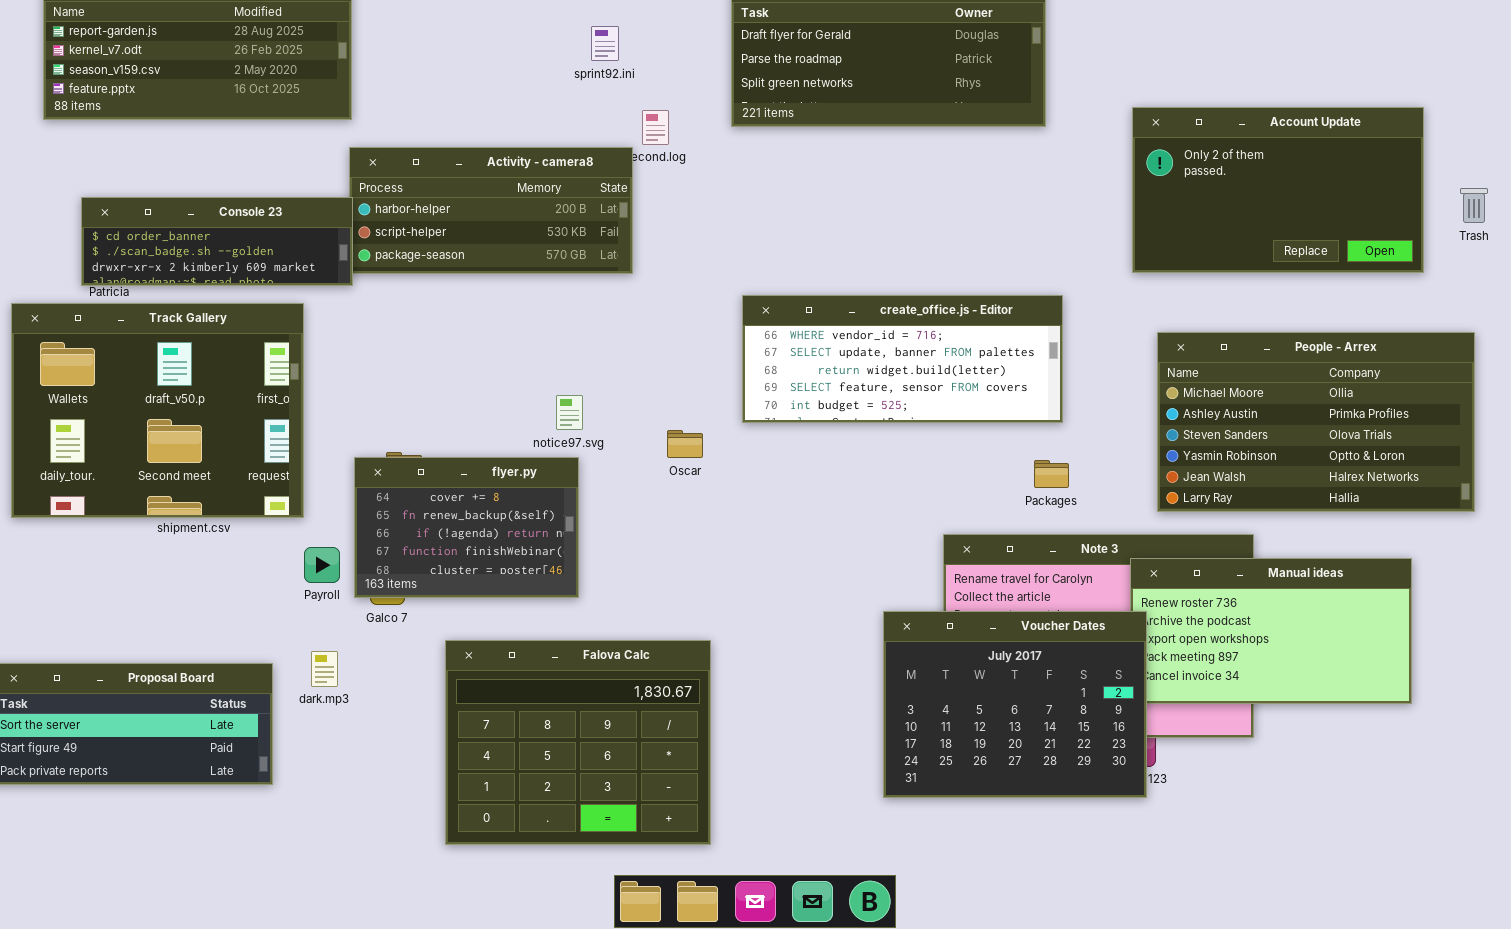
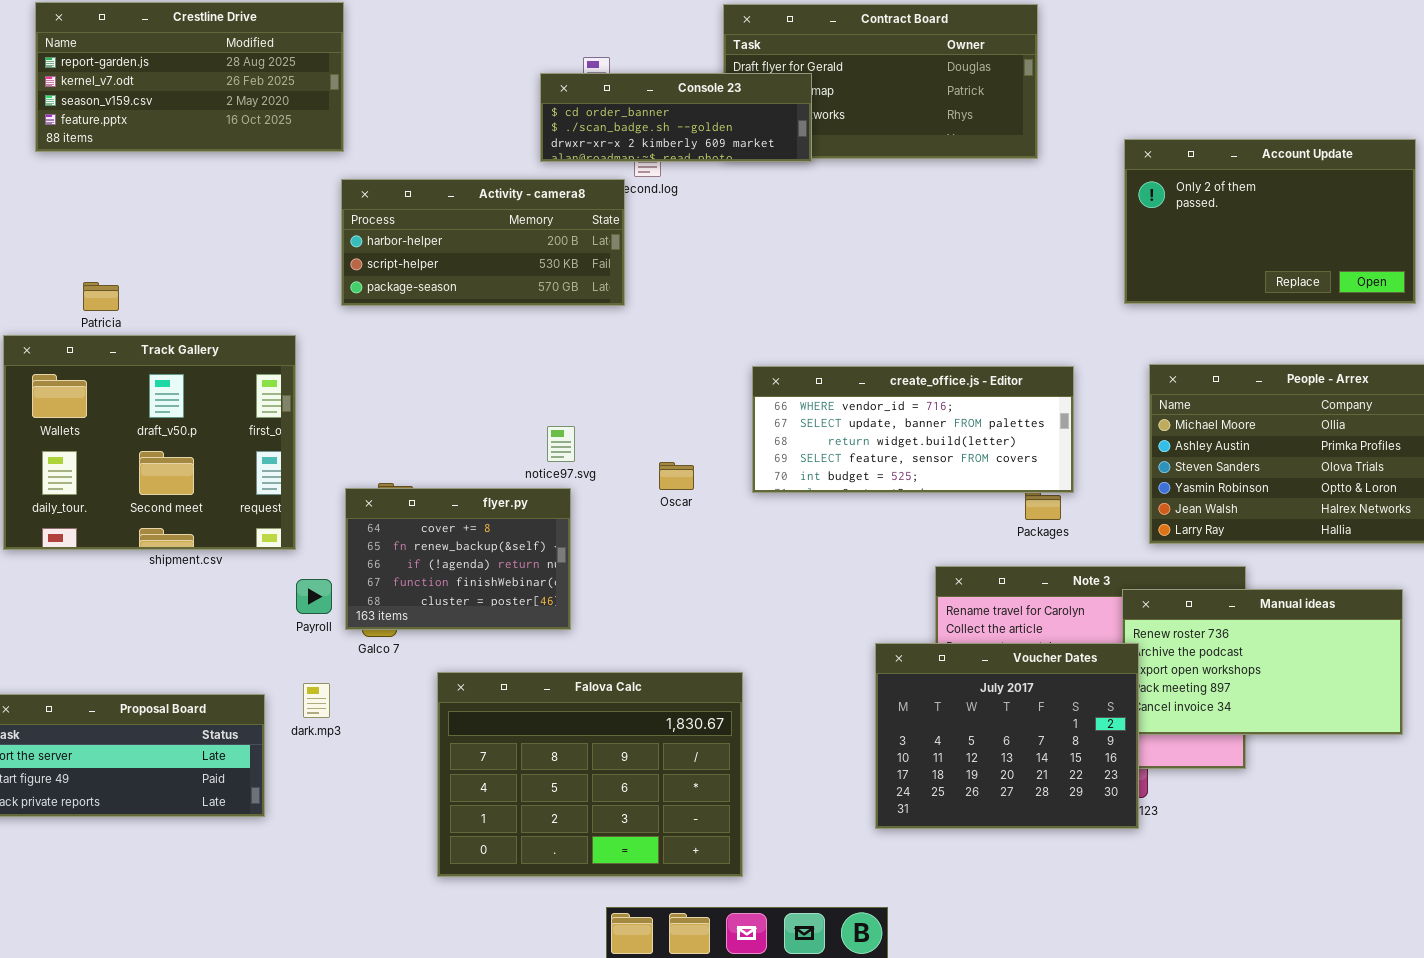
Console 23: [81,197,353,286] -> [540,73,812,162], moved
create_office.js - Editor: [742,295,1063,423] -> [752,366,1074,493], moved
Falova Calc: [445,640,711,845] -> [437,672,743,877], resized

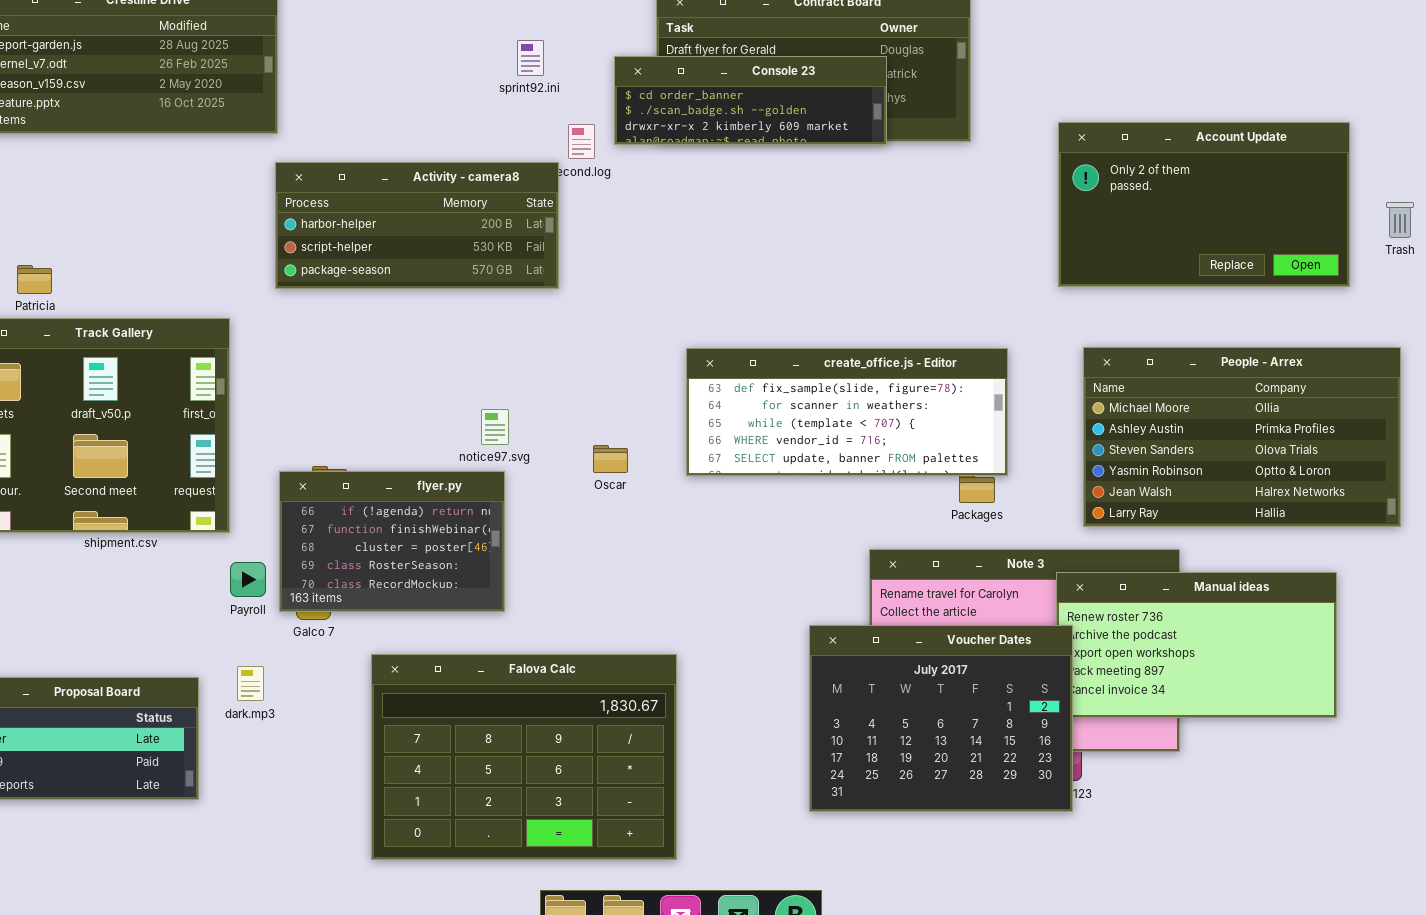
Console 23: [540,73,812,162] -> [614,56,887,145], moved
create_office.js - Editor: [752,366,1074,493] -> [686,348,1008,476], scrolled up 3 rows
flyer.py: [345,488,571,630] -> [279,471,505,612], scrolled down 2 rows

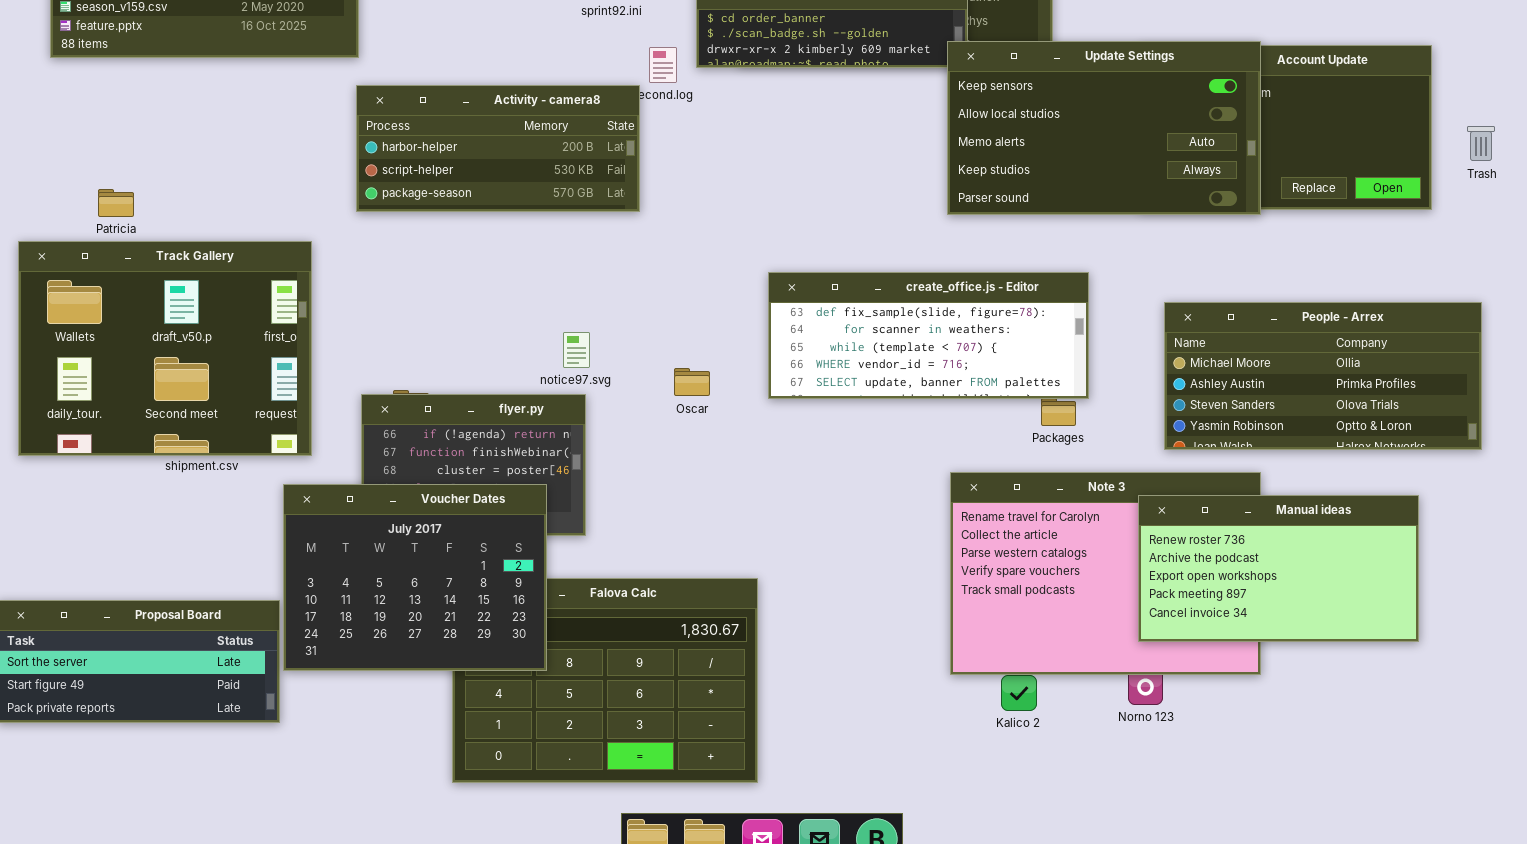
Update Settings: none -> [947,41,1261,215], opened
People - Arrex: [1083,347,1401,527] -> [1164,302,1482,450], resized
Voucher Dates: [809,625,1073,812] -> [283,484,547,671], moved

